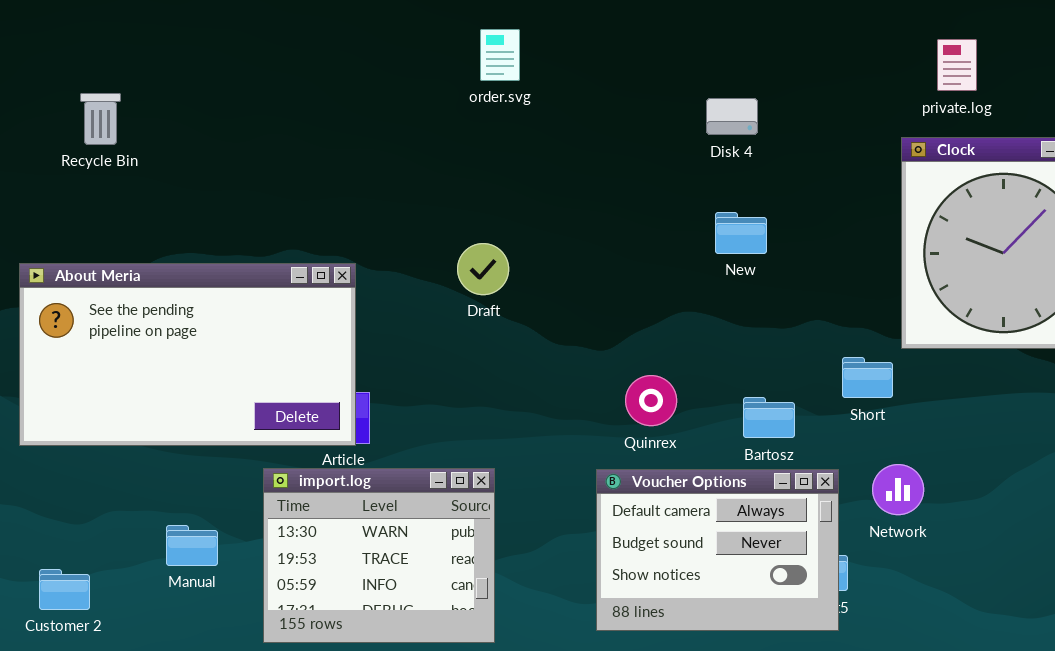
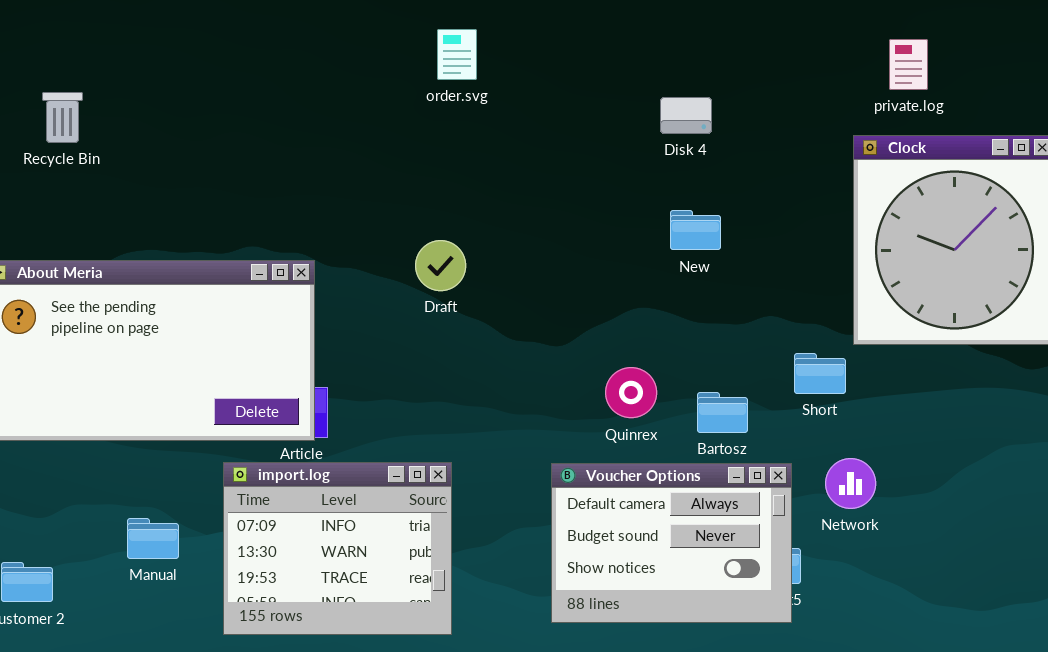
Quinrex: [625,375,677,426] -> [605,367,657,418], moved
import.log: [263,468,495,643] -> [223,462,452,635], scrolled up 1 row

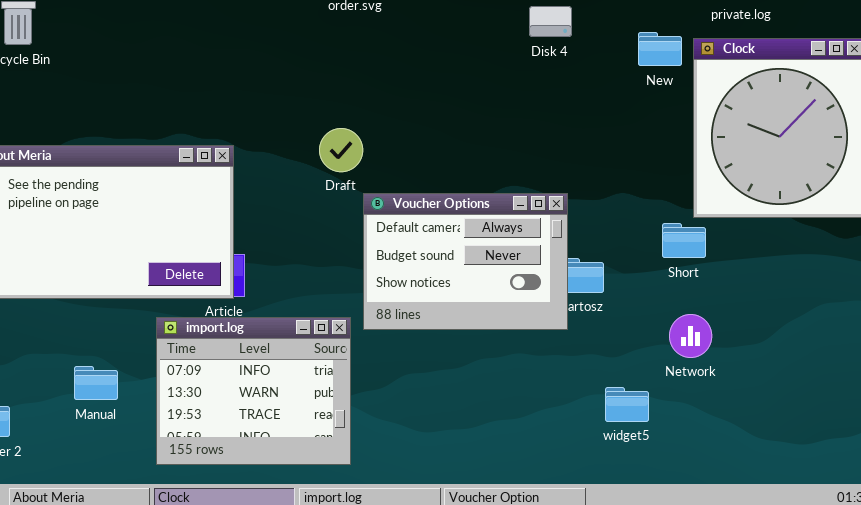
New: [670,210,721,250] -> [638,32,682,66], moved
Short: [794,353,846,394] -> [662,223,706,258], moved
Voucher Options: [551,463,792,623] -> [363,193,568,330], moved

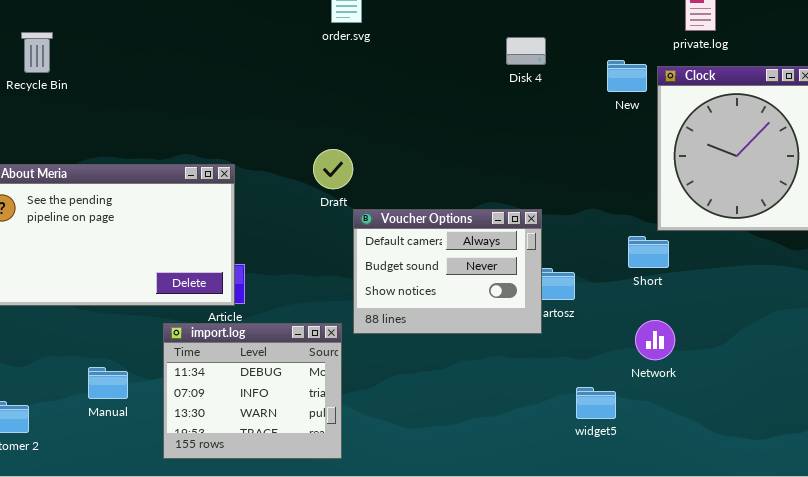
import.log: [156,317,351,465] -> [163,323,342,459], scrolled up 1 row

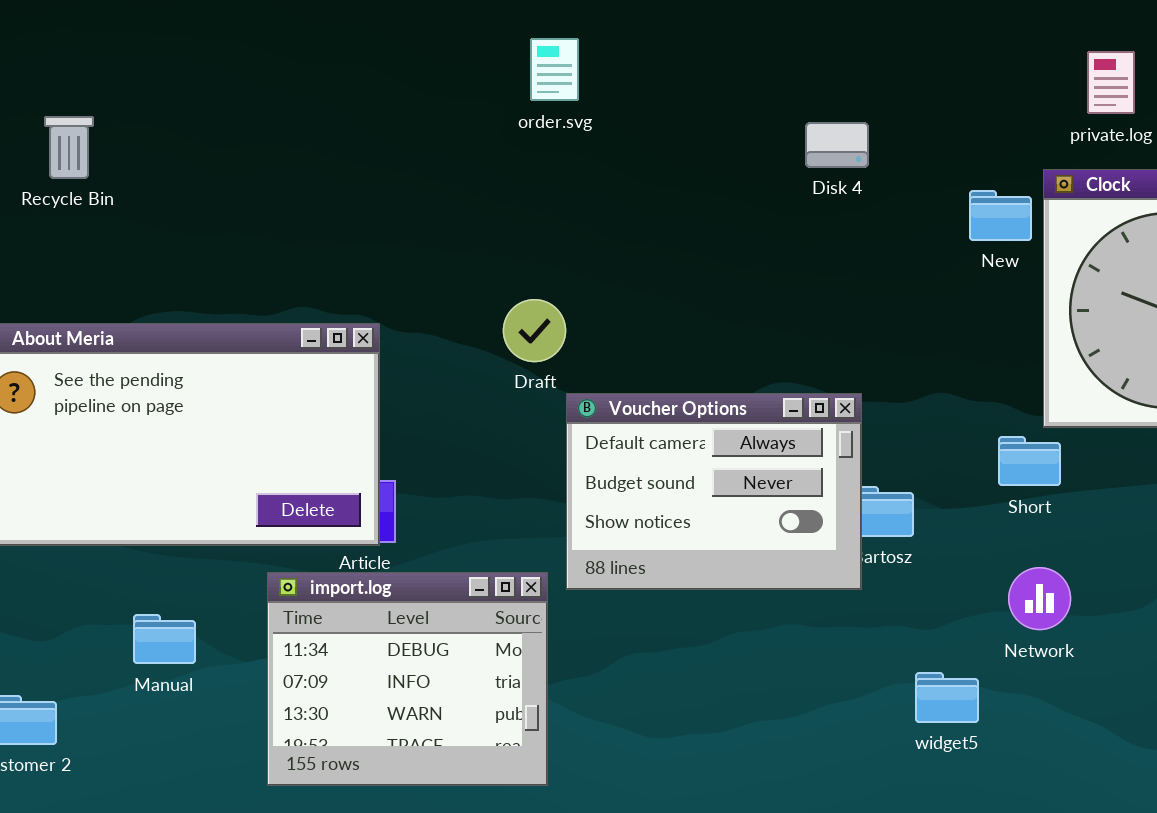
New: [607,60,647,92] -> [969,190,1032,241], moved
Manual: [88,367,128,399] -> [133,614,196,664], moved

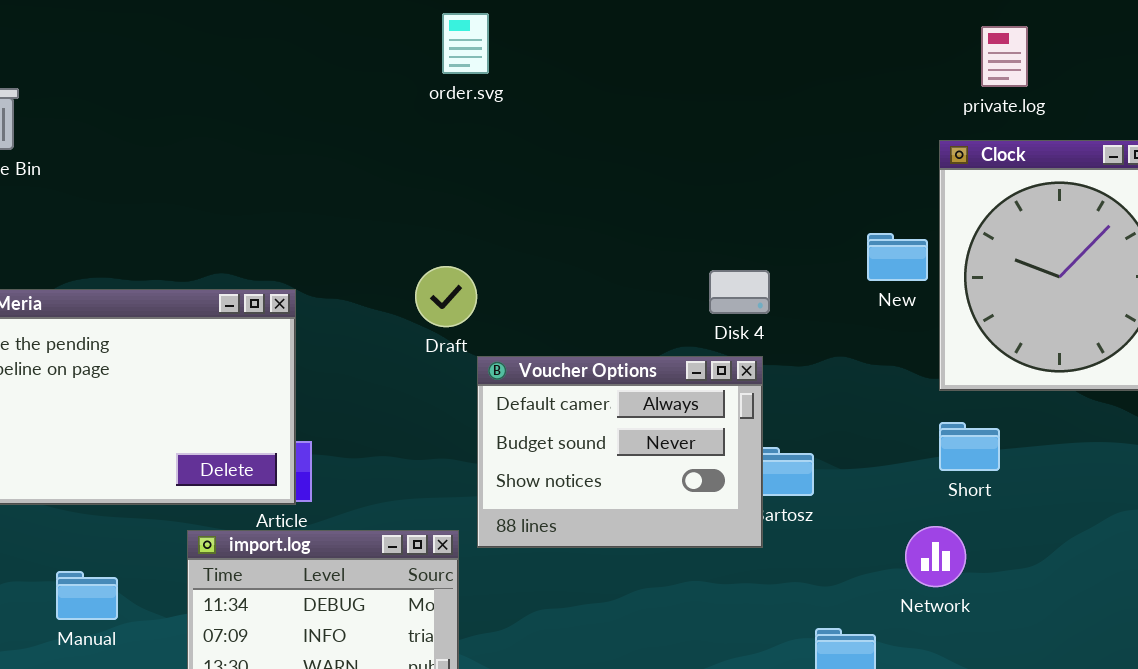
Disk 4: [805,122,869,168] -> [709,270,770,314], moved
New: [969,190,1032,241] -> [867,233,928,281], moved
Short: [998,436,1061,486] -> [939,422,1000,471], moved

